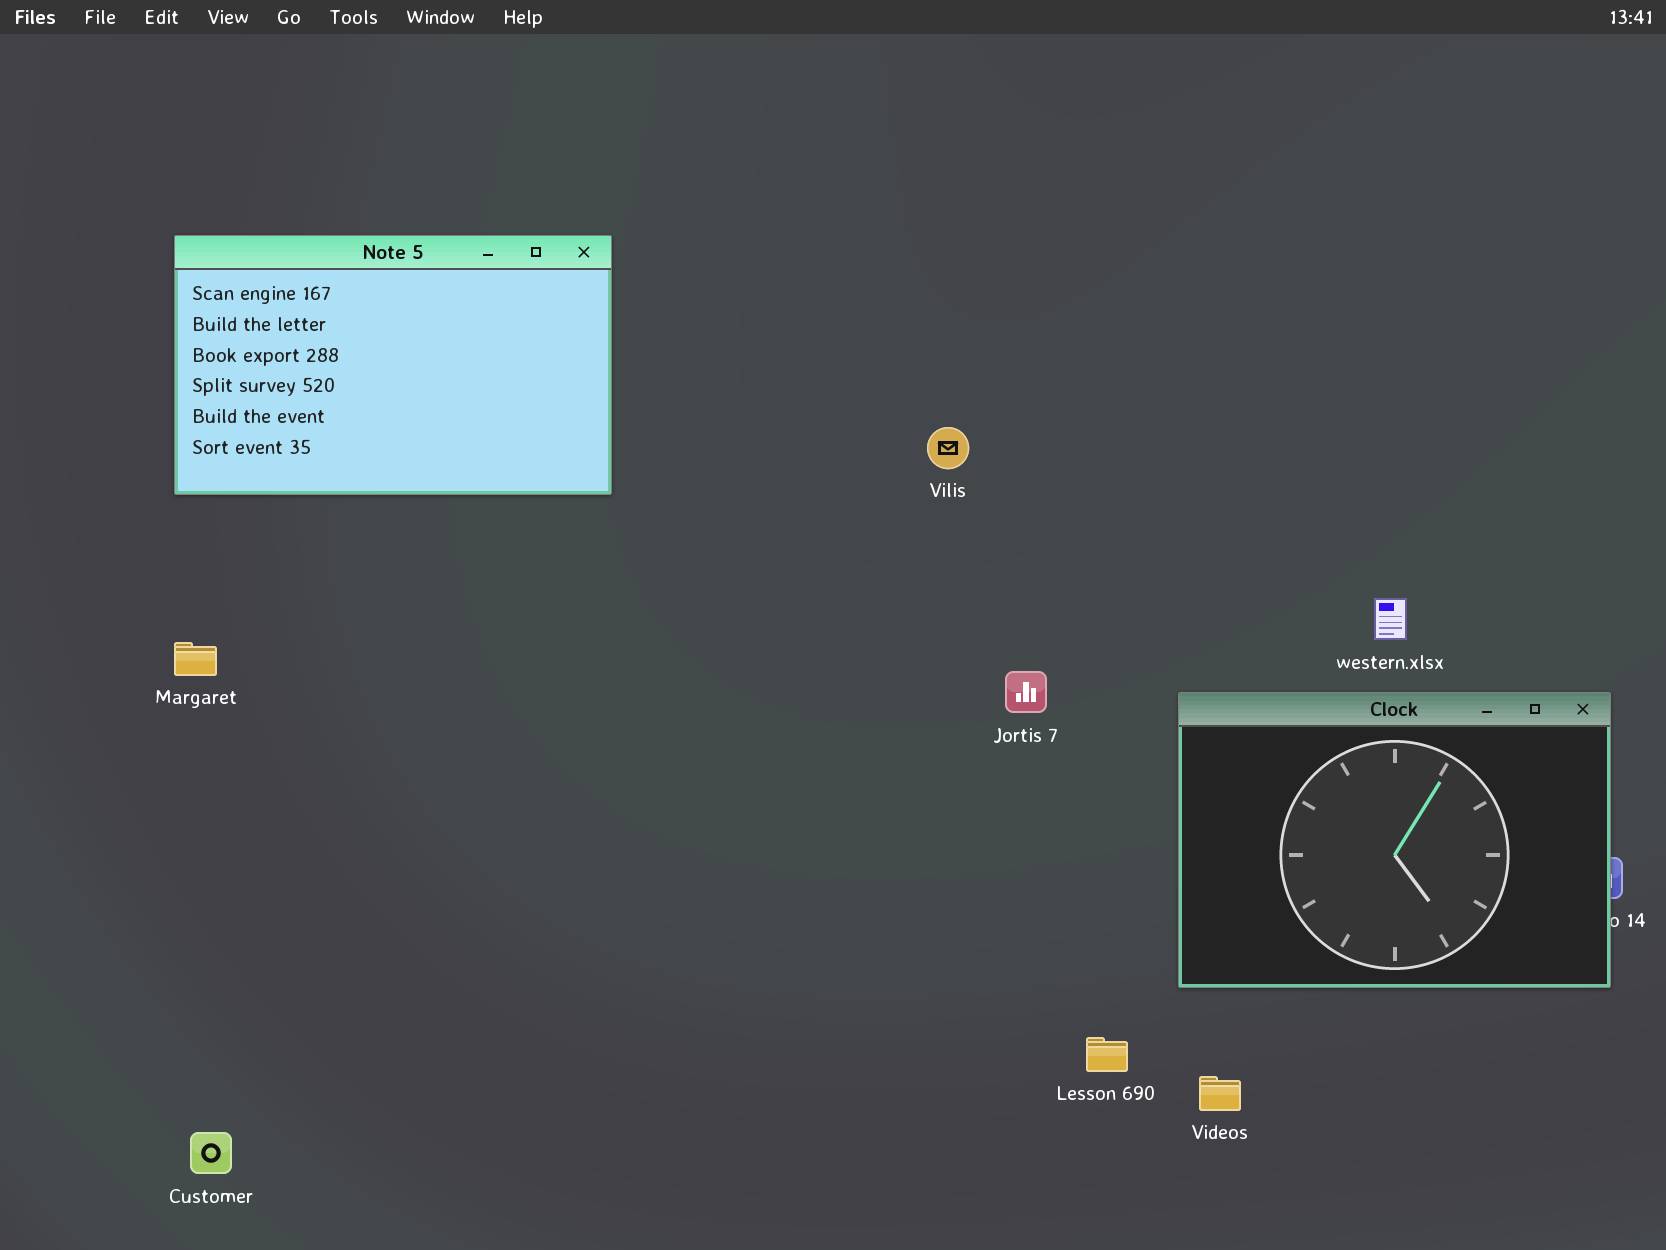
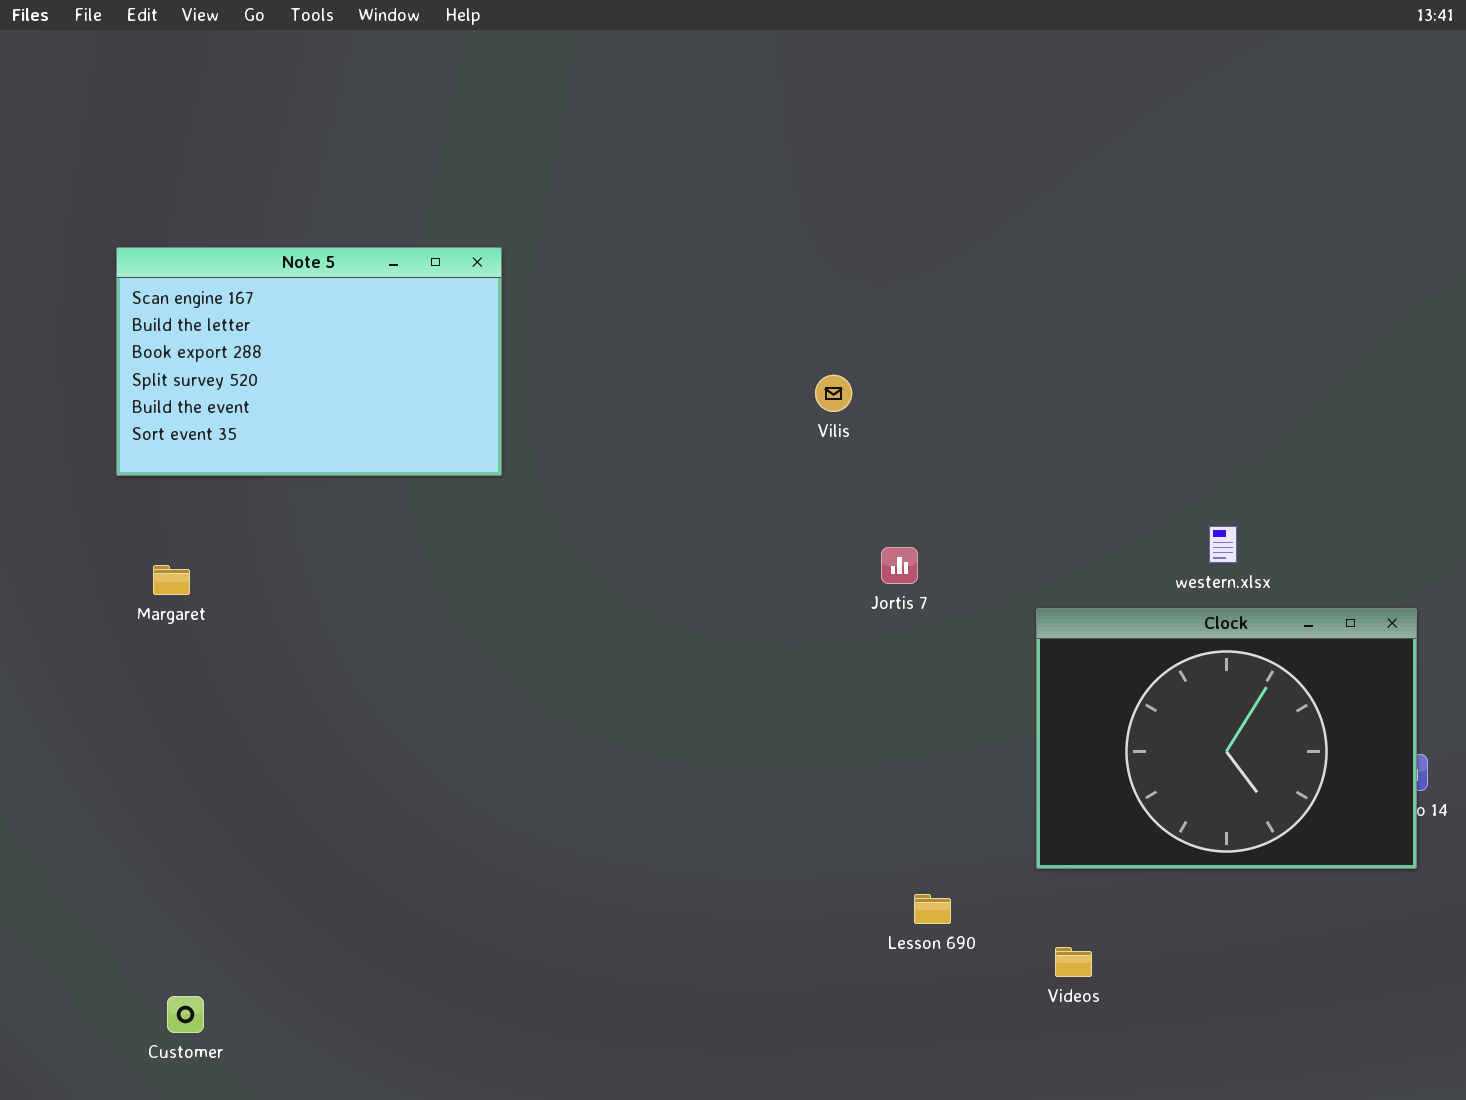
Note 5: [174,235,612,495] -> [116,247,502,476], moved
Jortis 7: [1005,671,1047,713] -> [881,547,918,584], moved
Lesson 690: [1086,1037,1128,1072] -> [914,894,951,924], moved

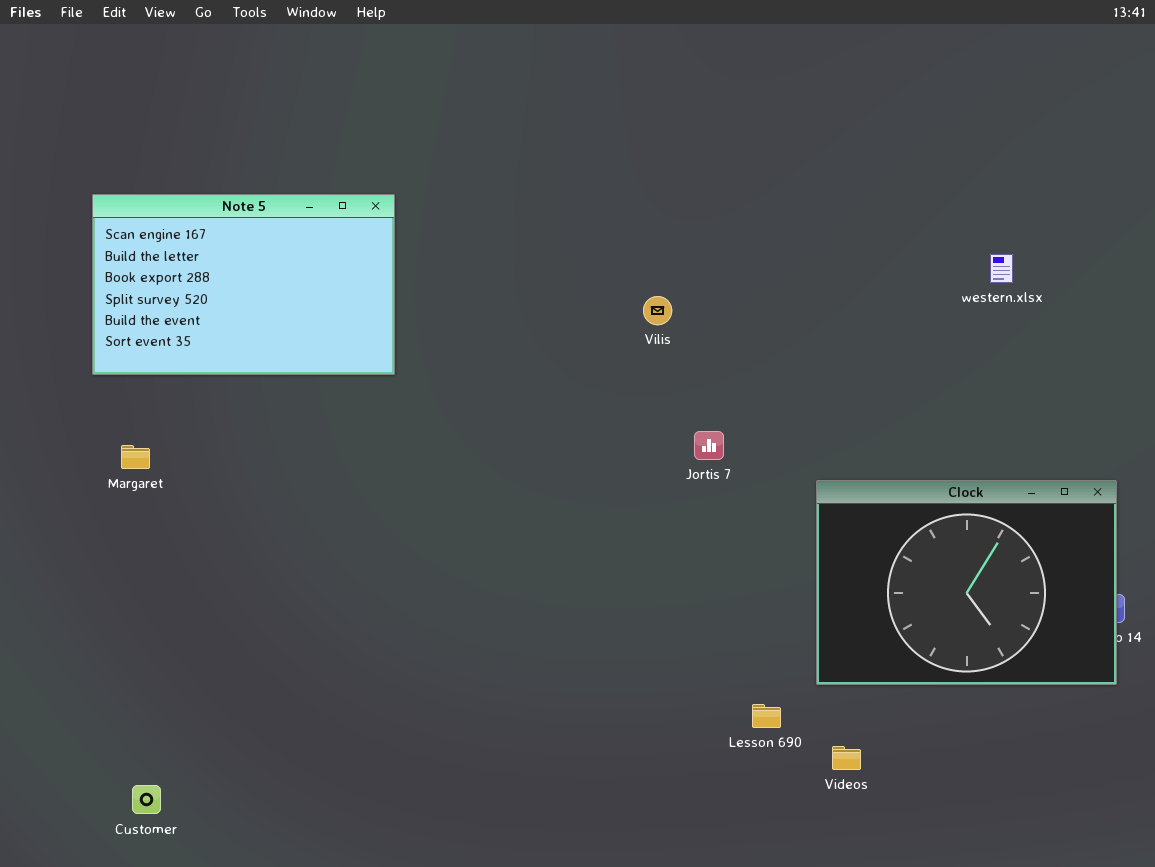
western.xlsx: [1209,526,1237,563] -> [990,254,1013,283], moved
Lesson 690: [914,894,951,924] -> [752,704,781,728], moved

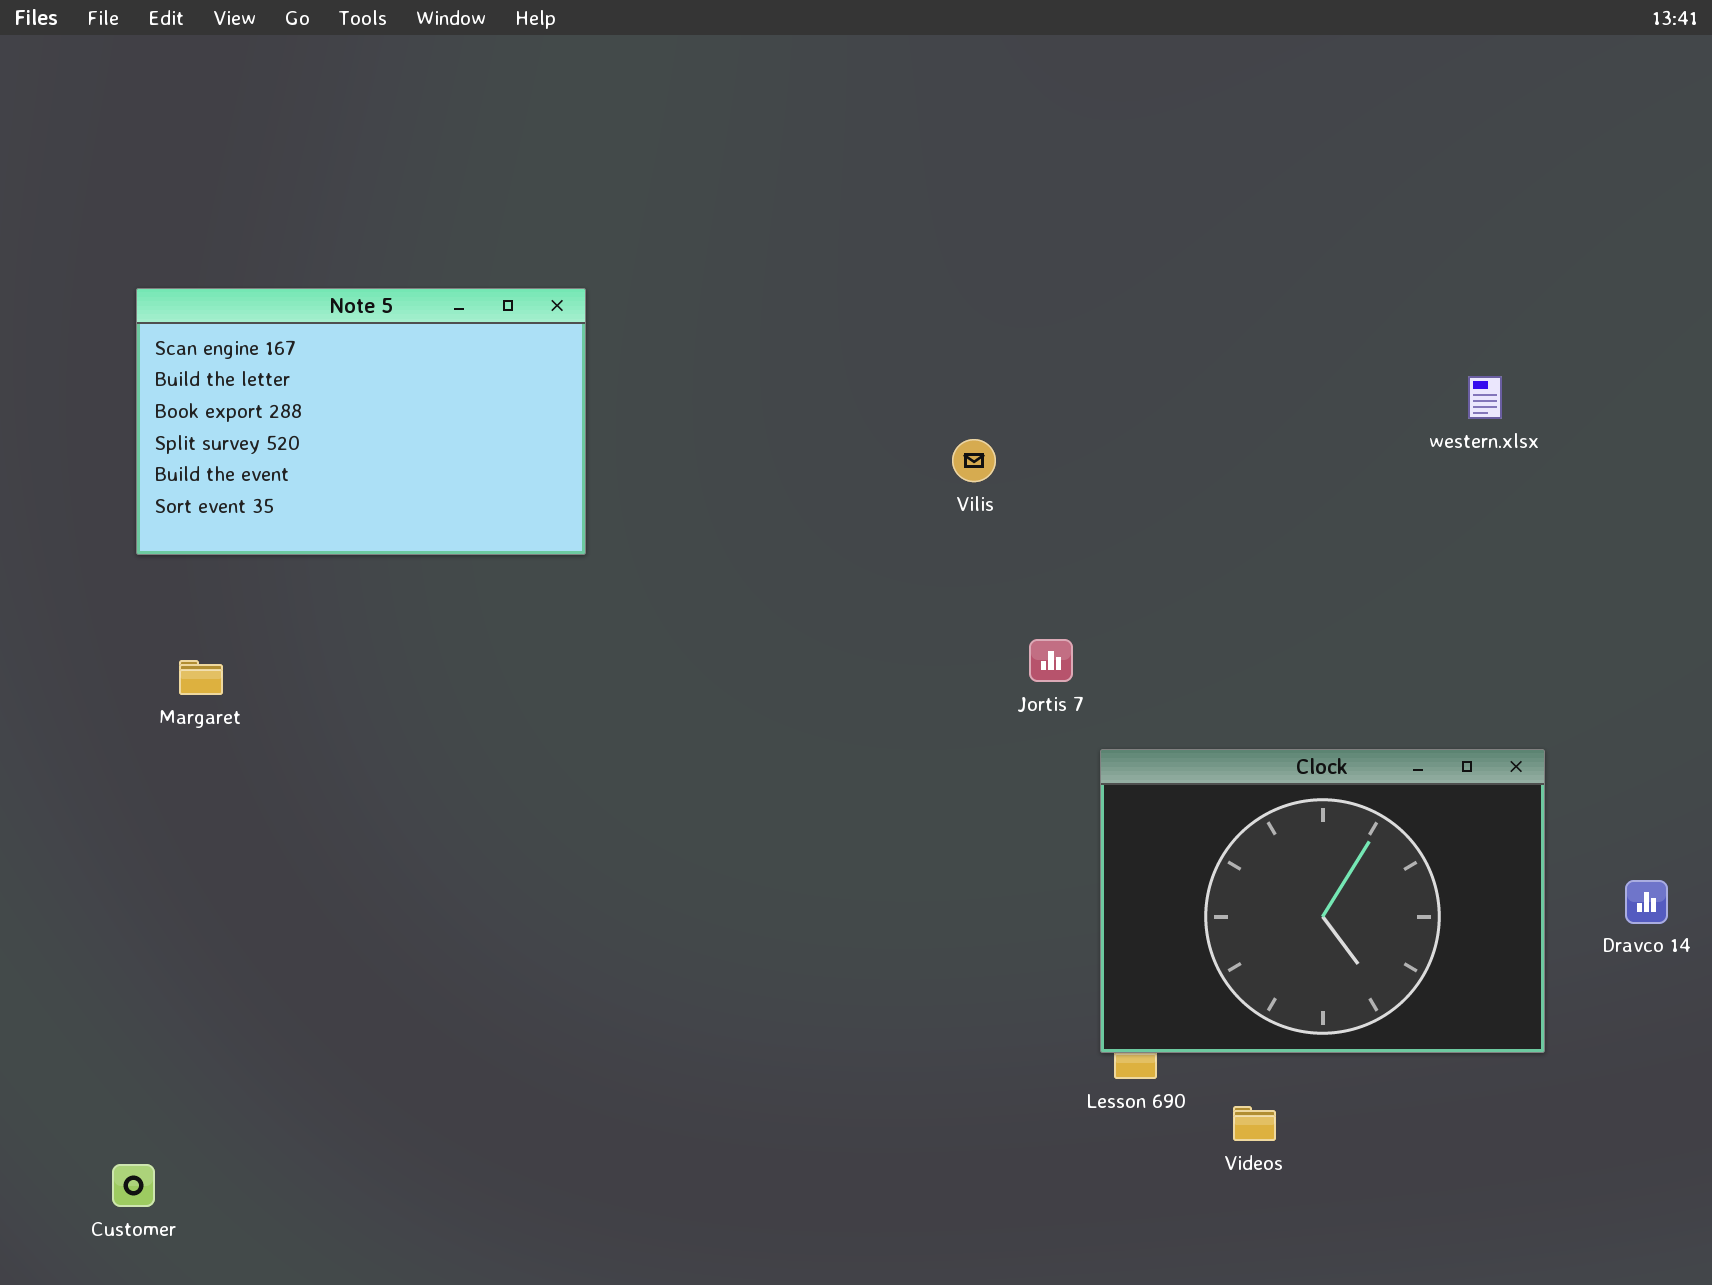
Clock: [816,480,1117,685] -> [1100,749,1545,1053], moved
Customer: [132,785,161,814] -> [112,1164,155,1207], moved

